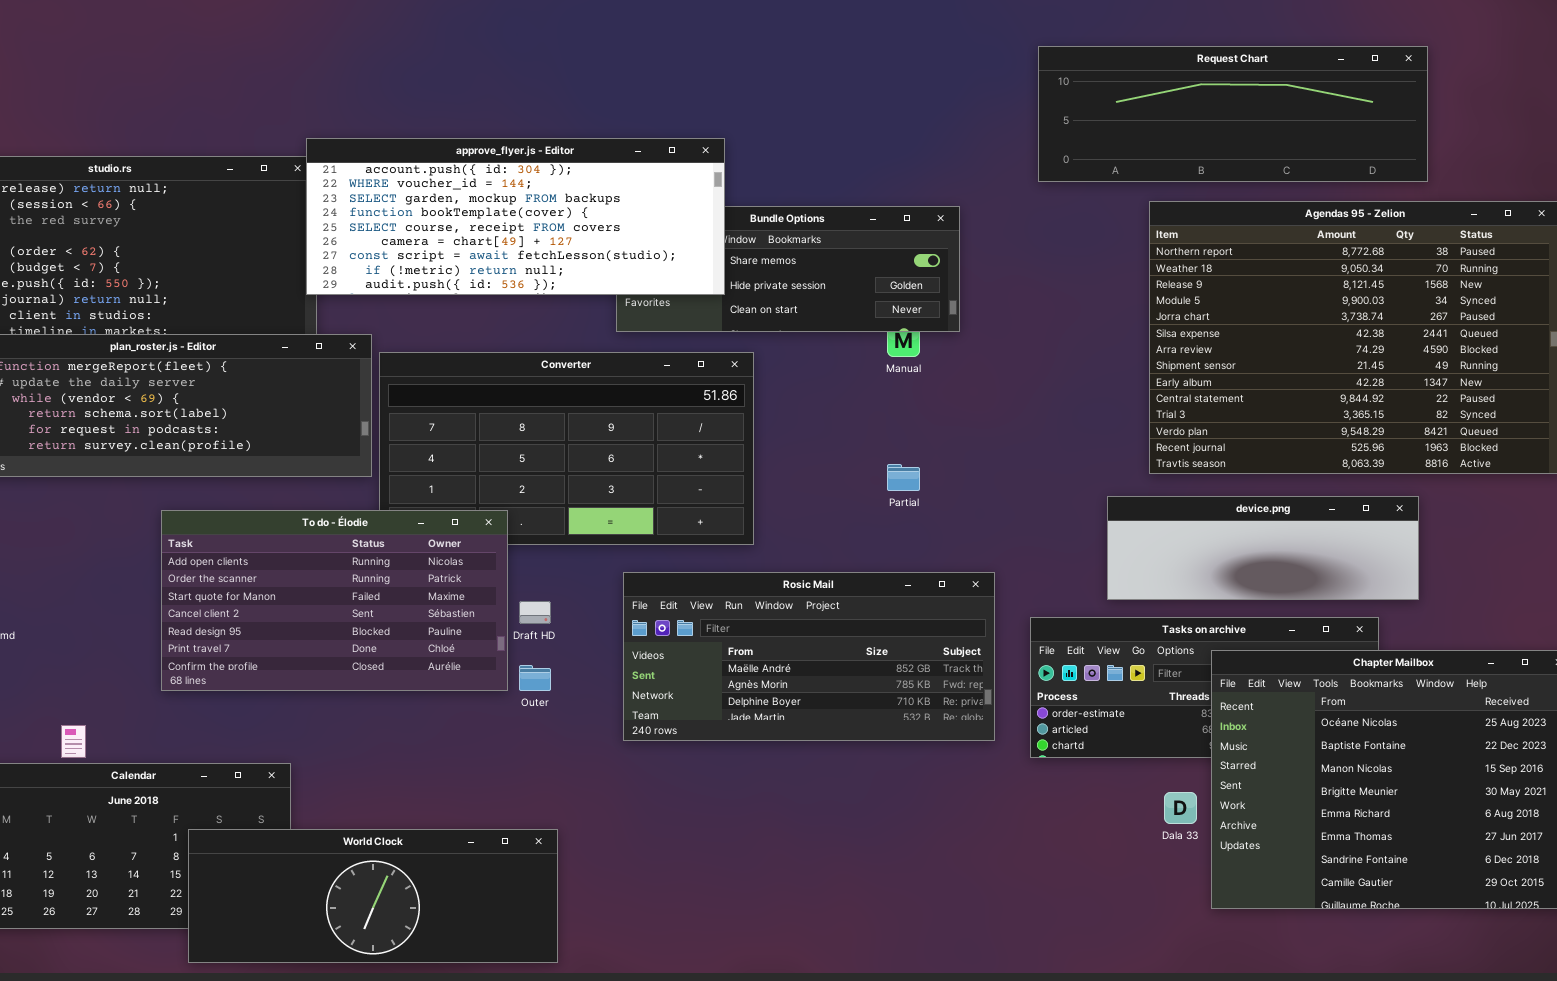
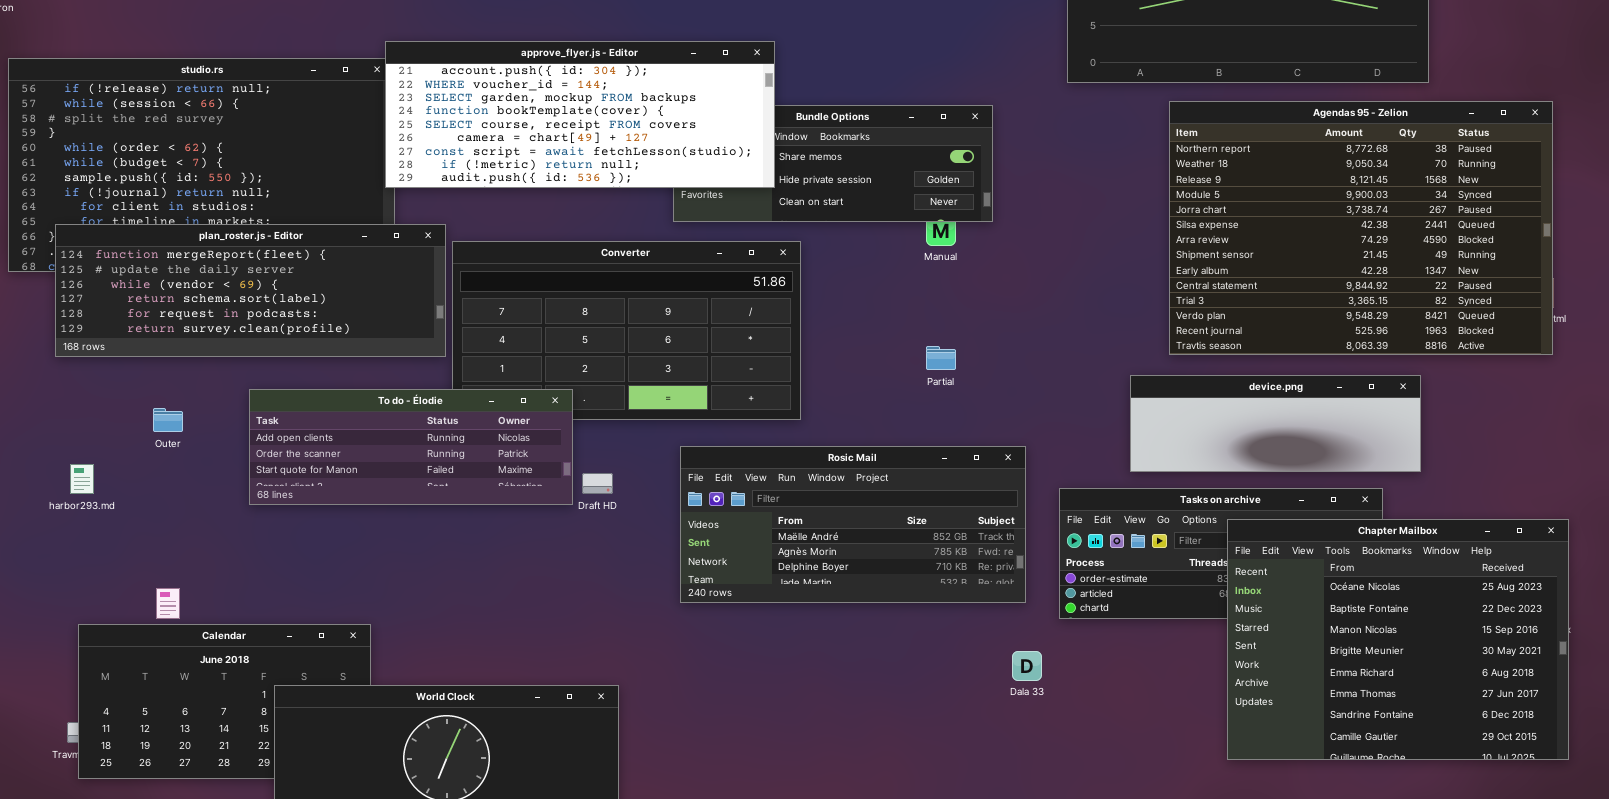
To do - Élodie: [161,510,508,691] -> [249,389,573,505], resized
Outer: [519,665,551,691] -> [153,408,183,432], moved
Dala 33: [1164,792,1197,824] -> [1012,651,1042,681], moved

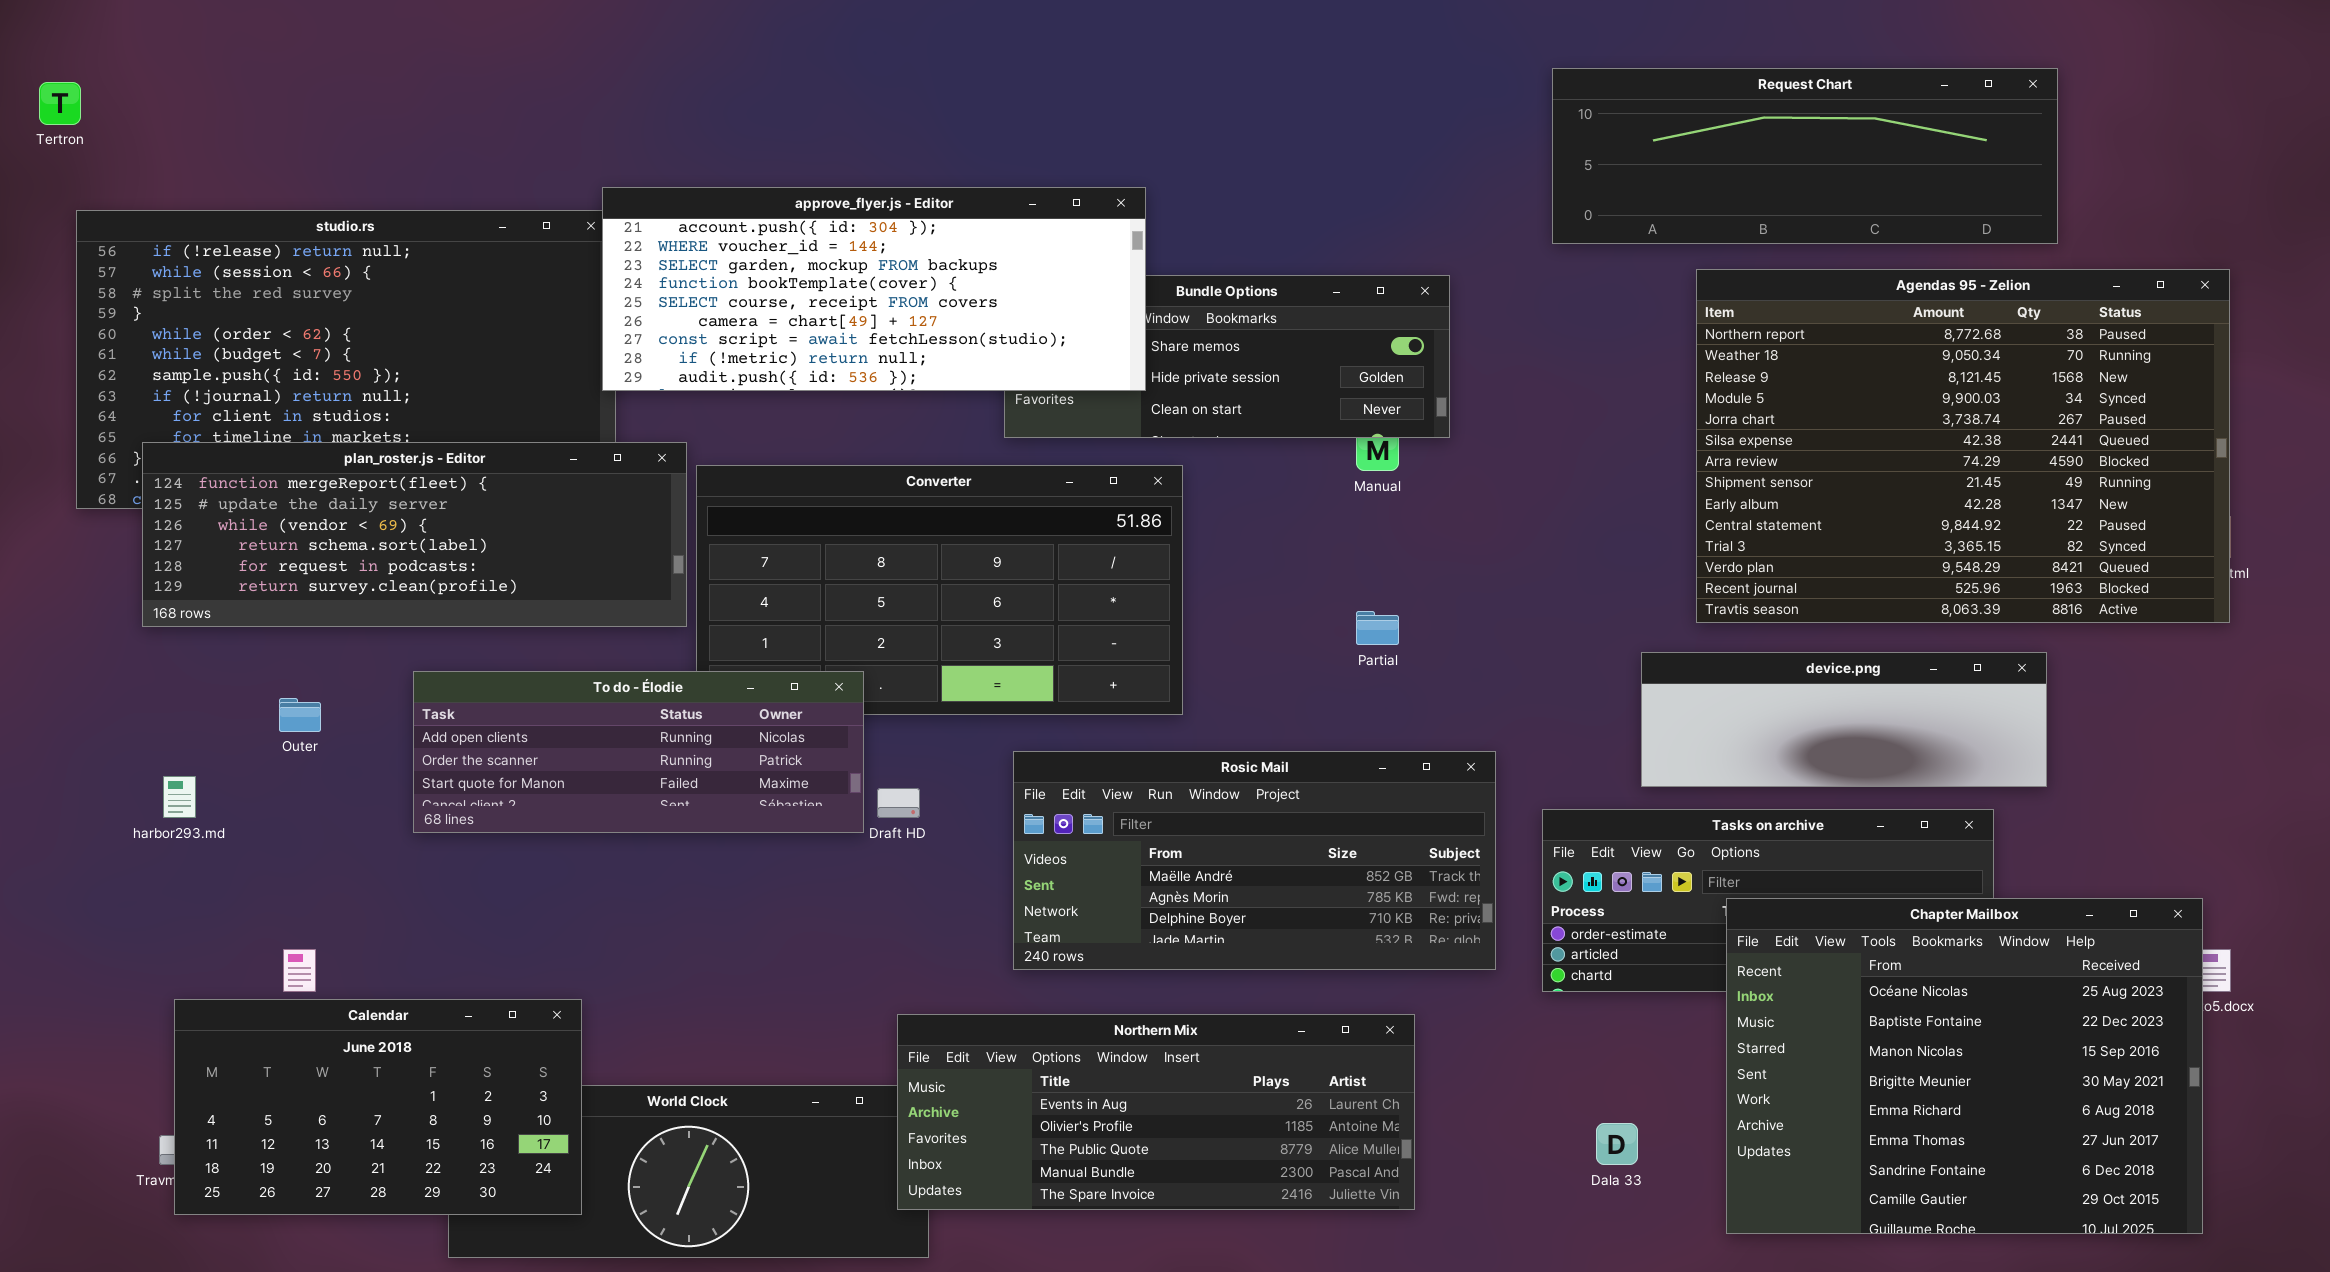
Chapter Mailbox: [1227,519,1569,760] -> [1726,898,2203,1234], moved
Calendar: [78,624,371,779] -> [174,999,582,1215], raised
Northern Mix: none -> [897,1014,1415,1210], opened
Dala 33: [1012,651,1042,681] -> [1596,1123,1638,1165], moved

